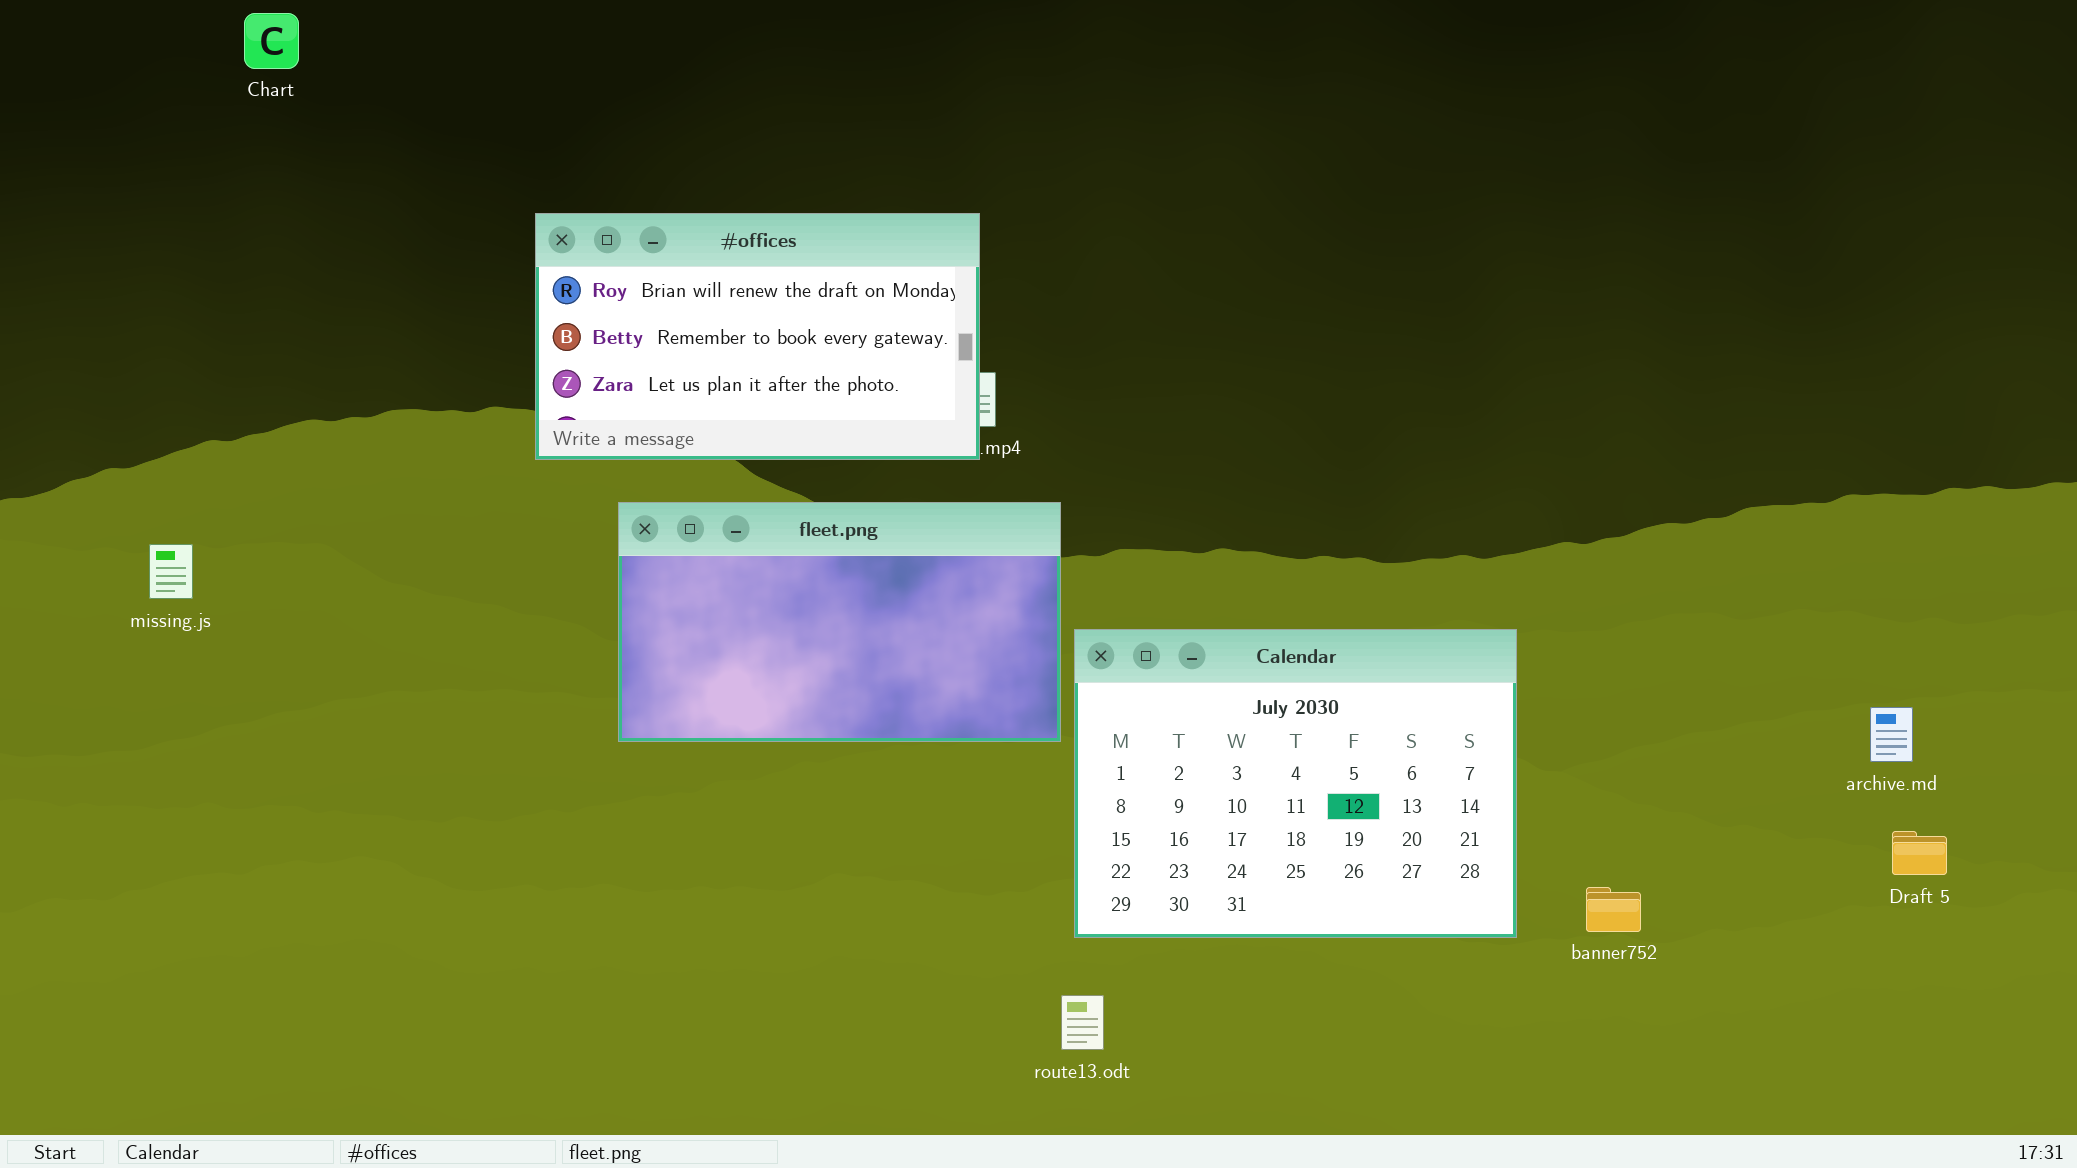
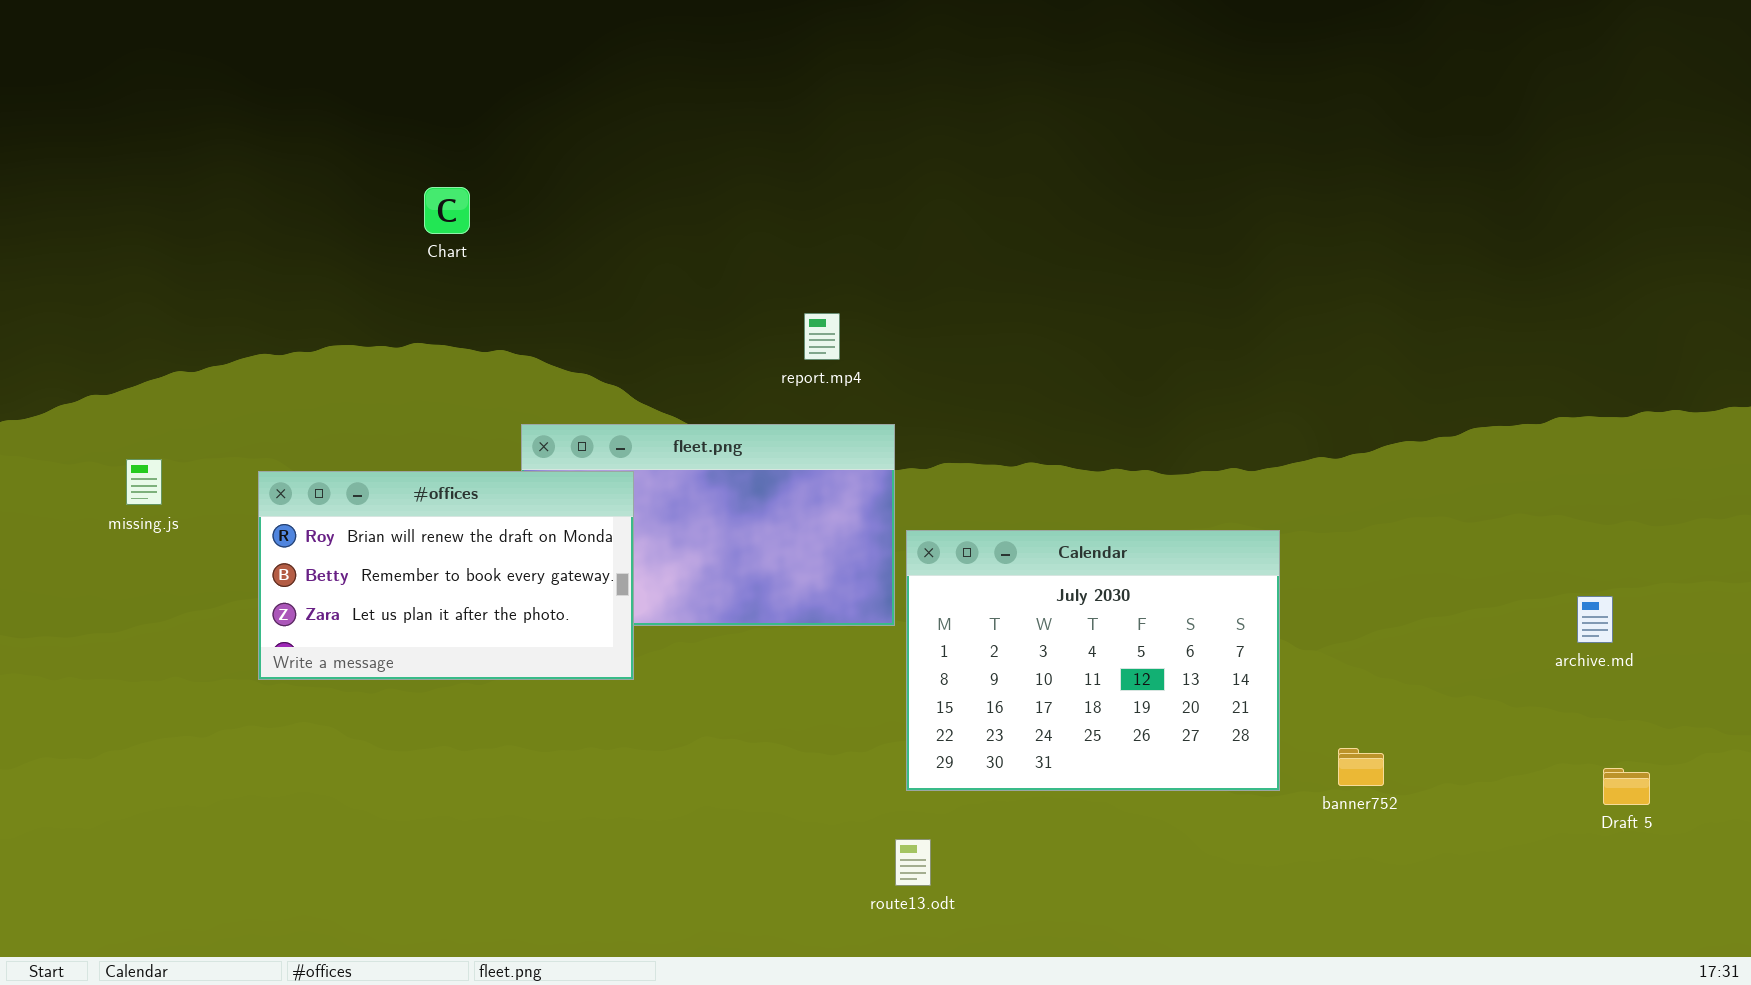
Chart: [244,13,299,69] -> [424,187,470,234], moved
#offices: [535,213,980,460] -> [258,471,634,680], moved
Draft 5: [1892,831,1947,875] -> [1603,768,1650,805], moved

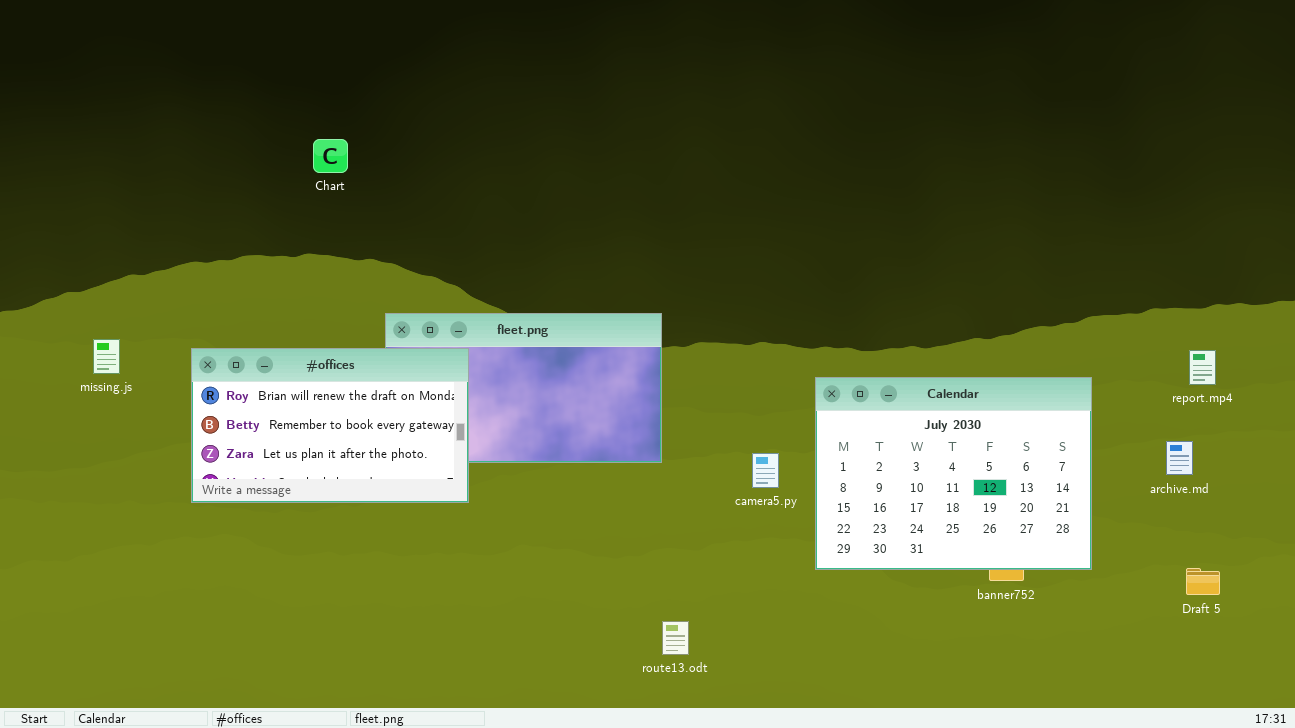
report.mp4: [804,313,840,360] -> [1189,350,1216,385], moved
Calendar: [906,530,1280,791] -> [815,377,1092,570], moved

